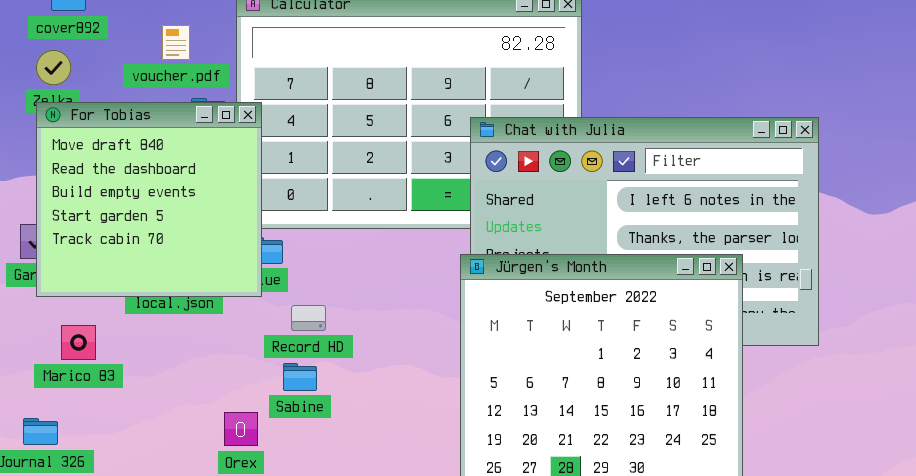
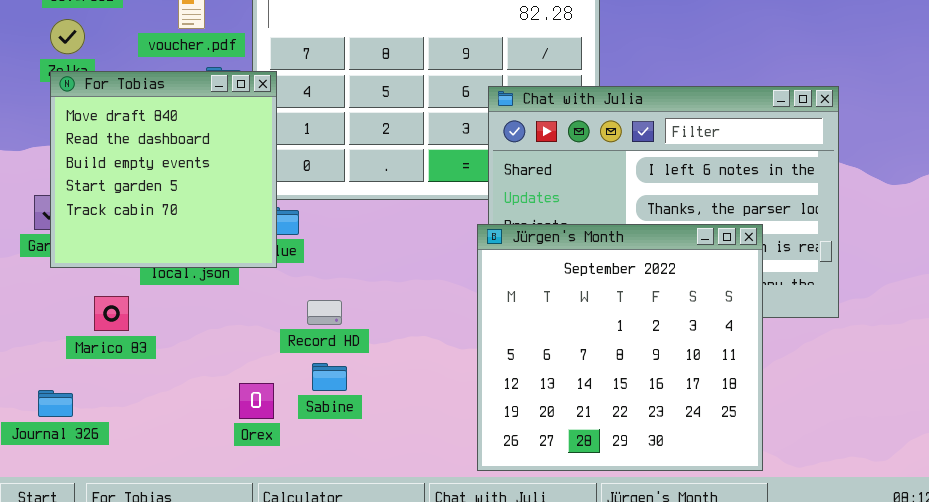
Record HD: [291,305,326,331] -> [307,300,342,325], moved
Marico 83: [61,325,96,360] -> [94,296,129,331], moved
Sabine: [283,363,317,391] -> [312,363,347,391], moved

